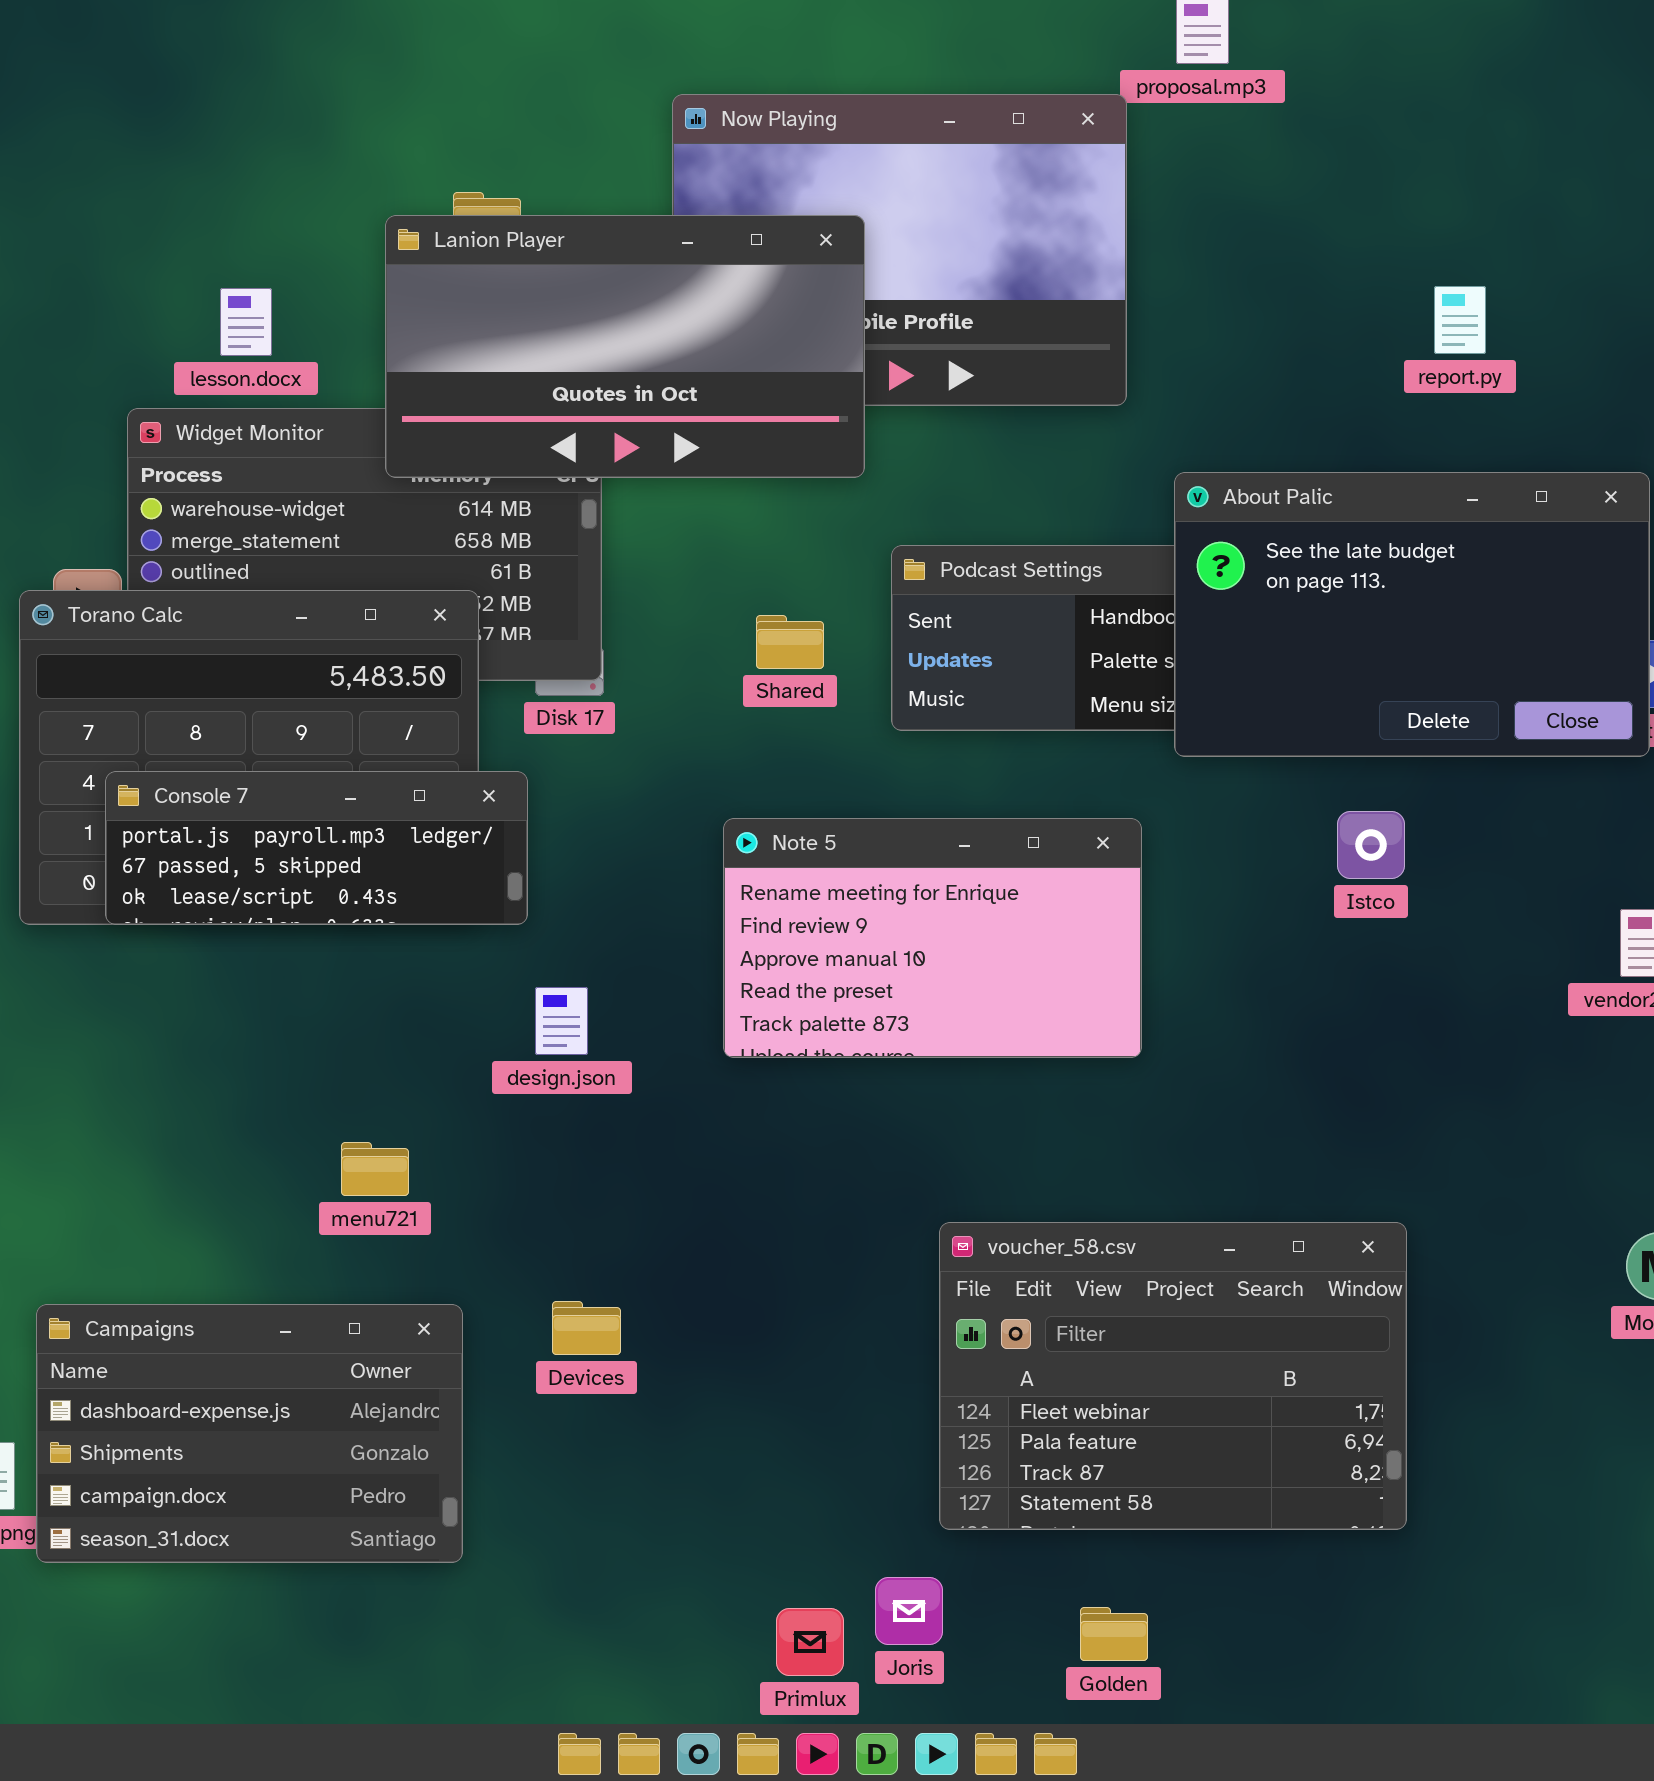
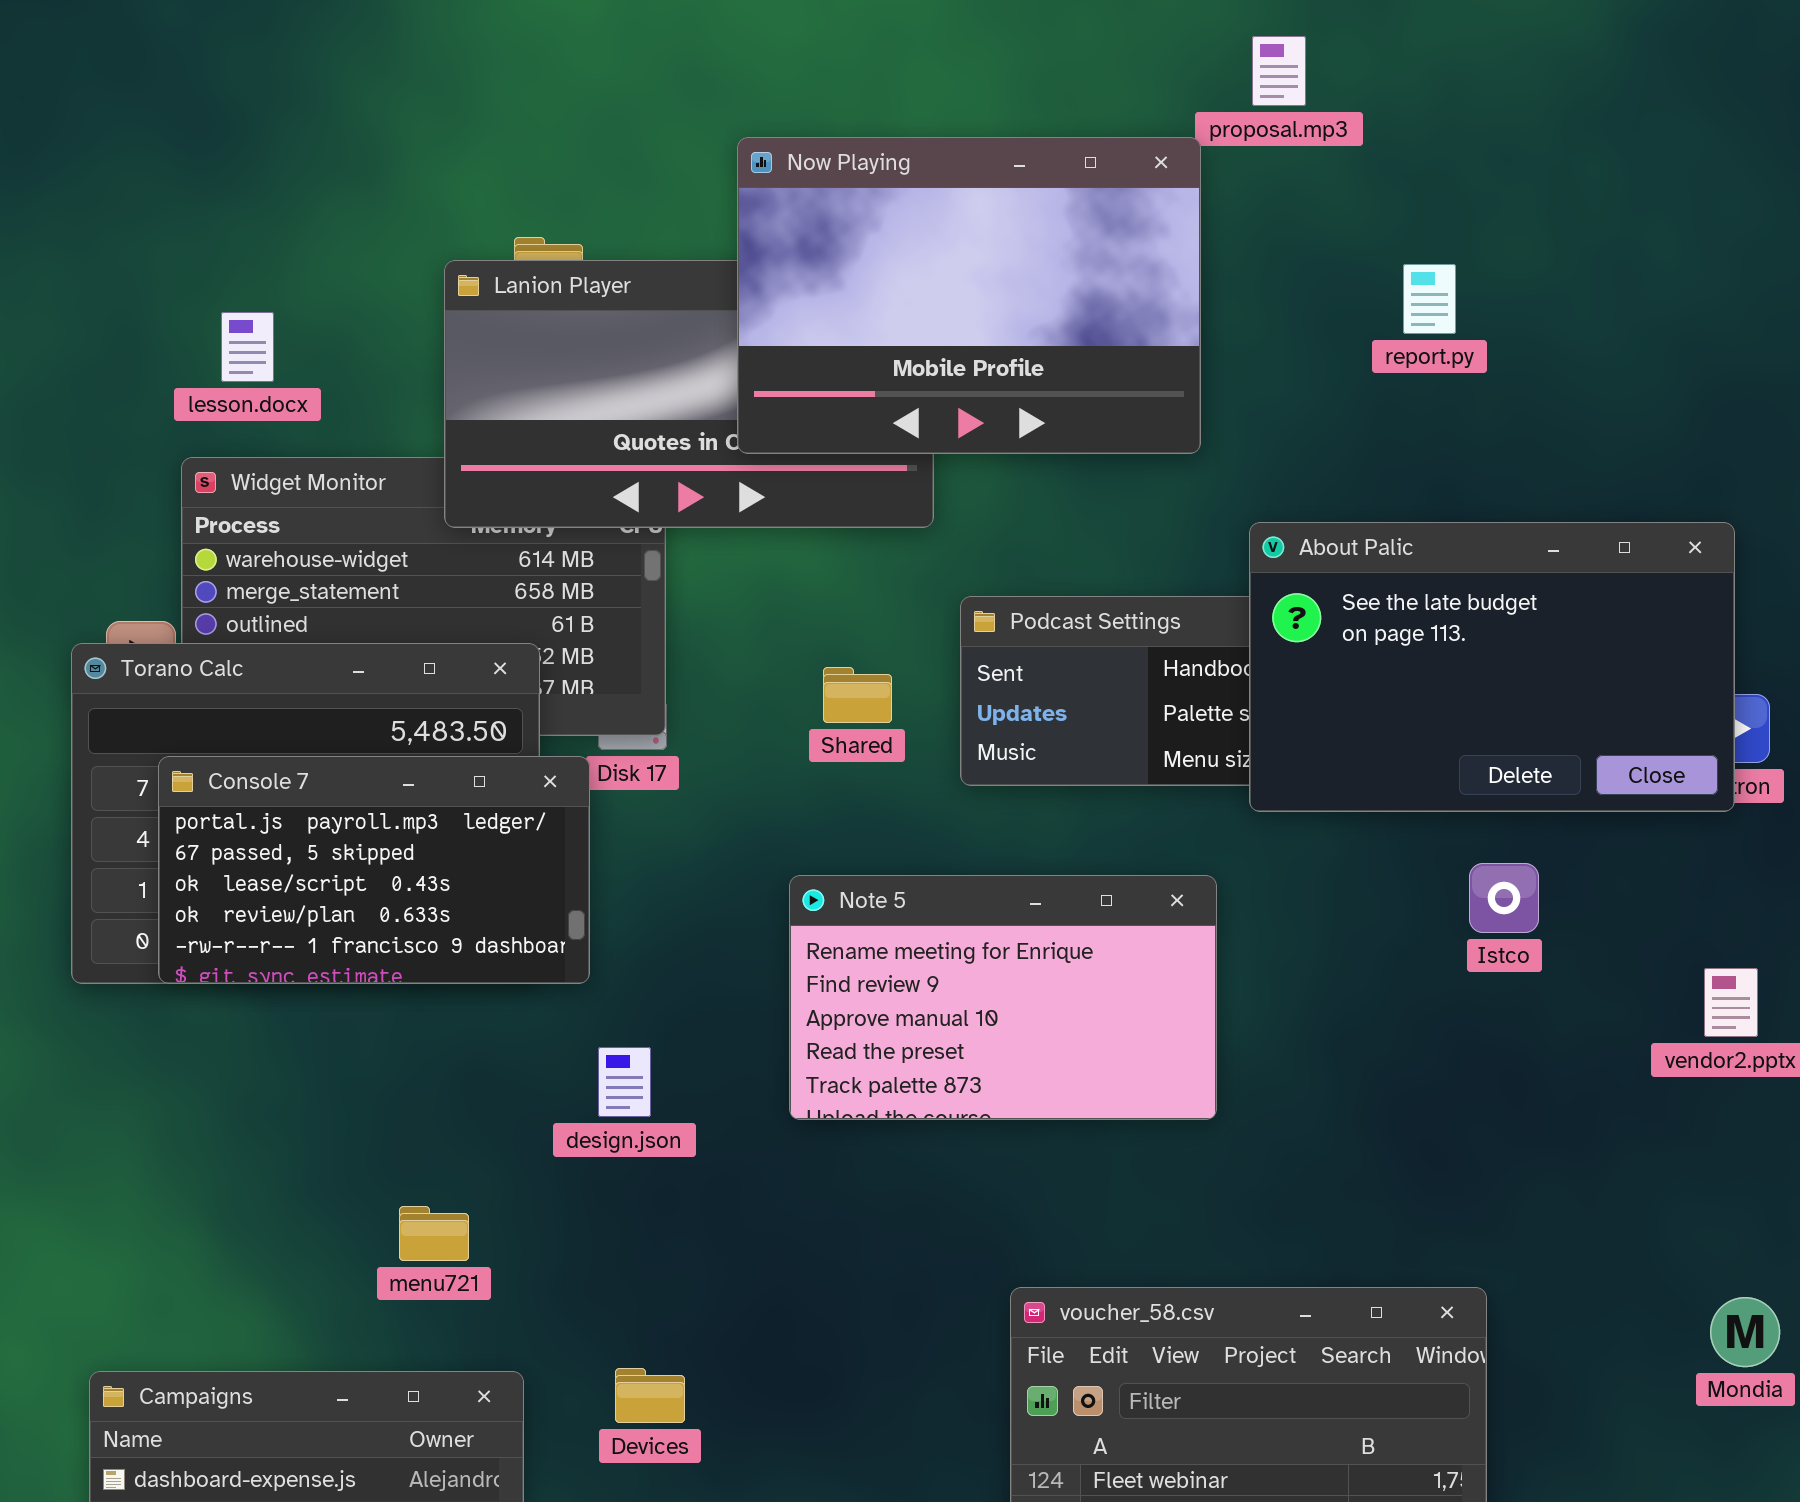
Now Playing: [672,94,1127,406] -> [737,137,1201,454], raised
report.py: [1434,286,1486,354] -> [1403,264,1456,334], moved
lesson.docx: [220,288,272,356] -> [221,312,274,382], moved
Console 7: [105,771,528,925] -> [158,756,590,984], resized
Istco: [1337,811,1405,879] -> [1469,863,1539,933], moved

